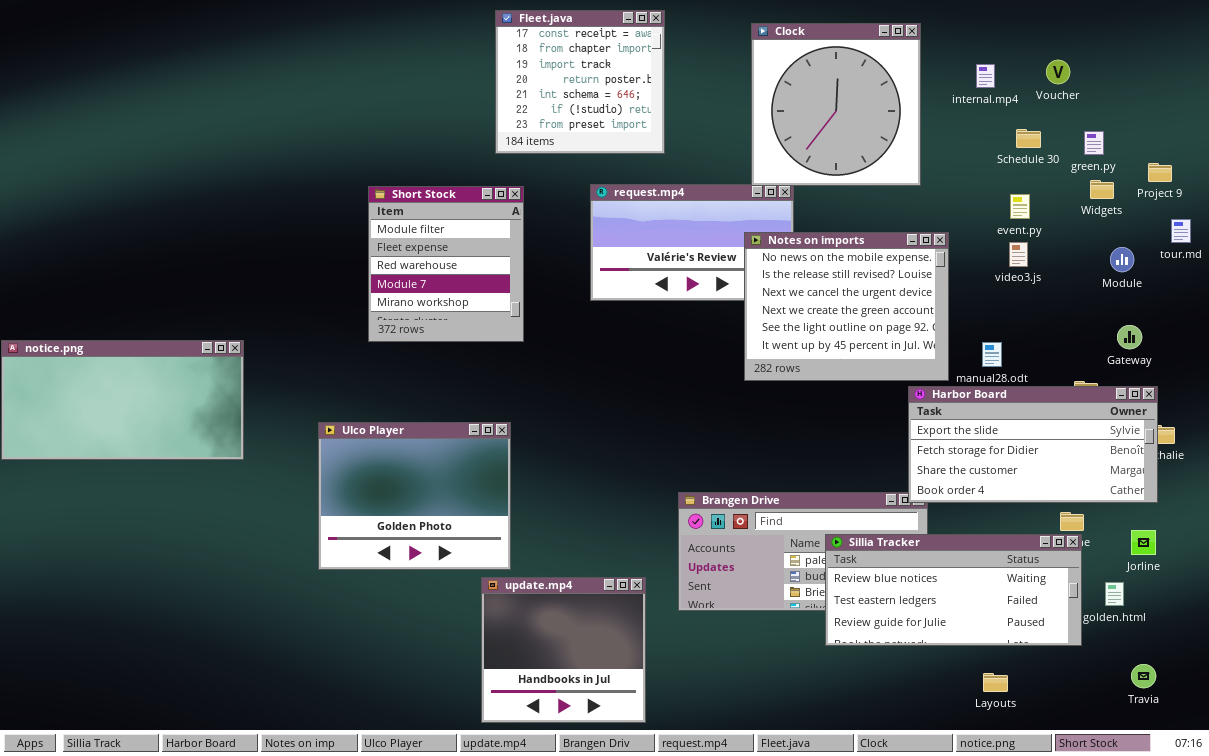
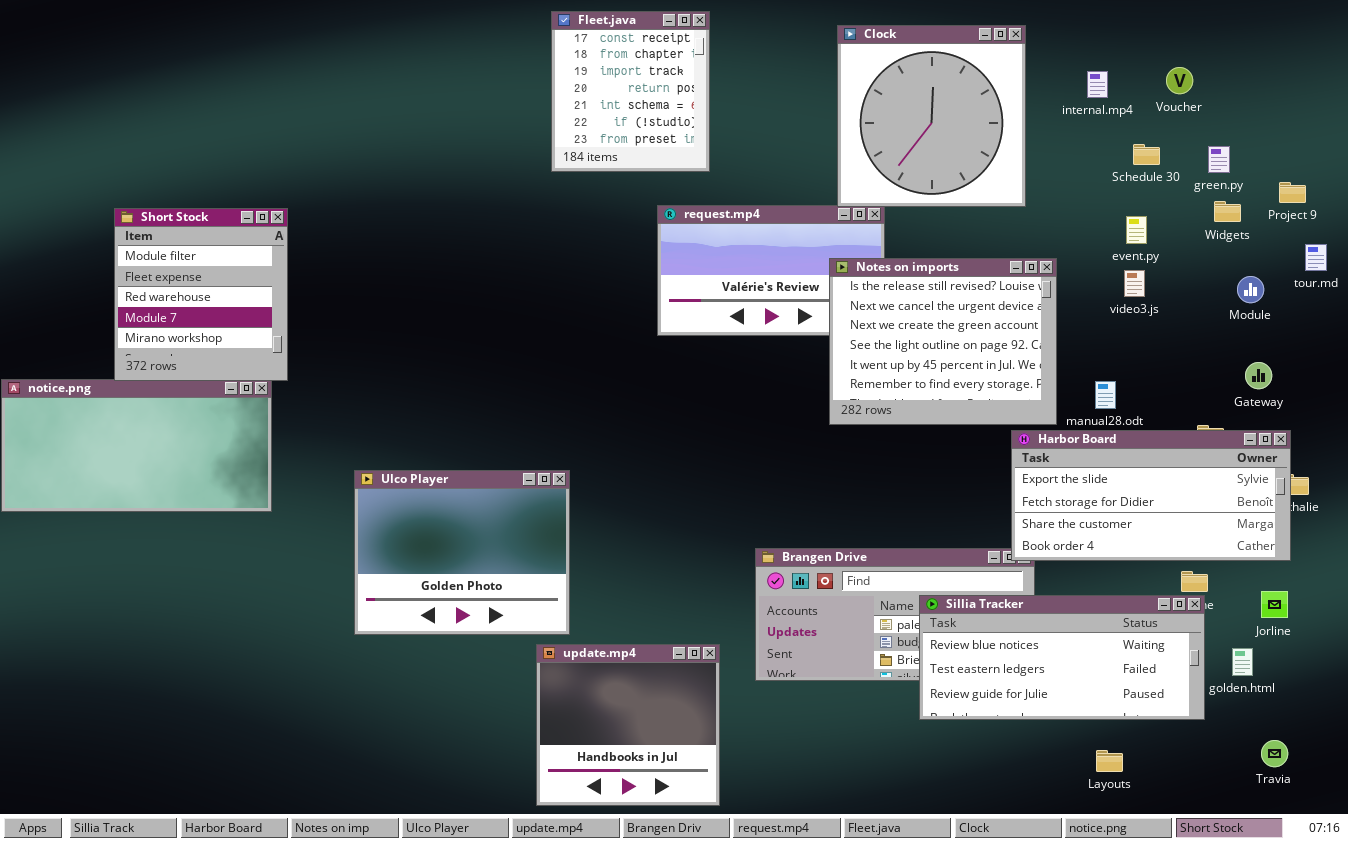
Fleet.java: [495,10,665,154] -> [551,11,710,172], resized
Short Stock: [368,186,524,342] -> [114,208,288,381], moved
Notes on imports: [744,232,949,381] -> [829,258,1057,425], scrolled down 1 row

